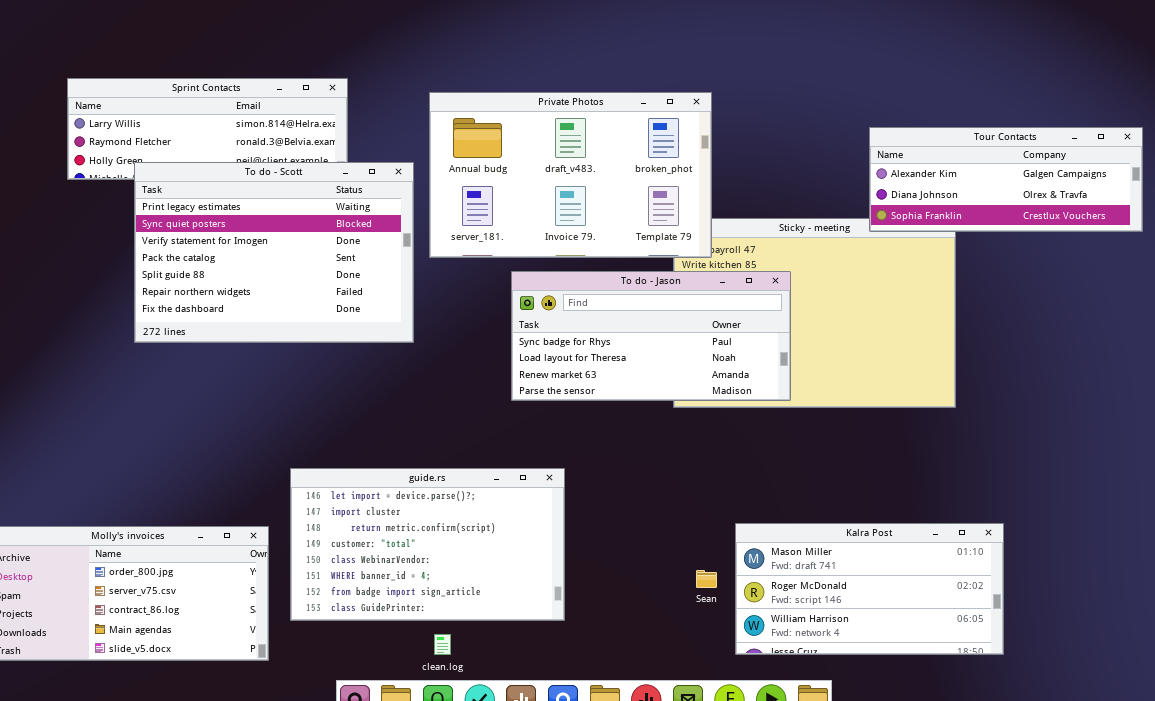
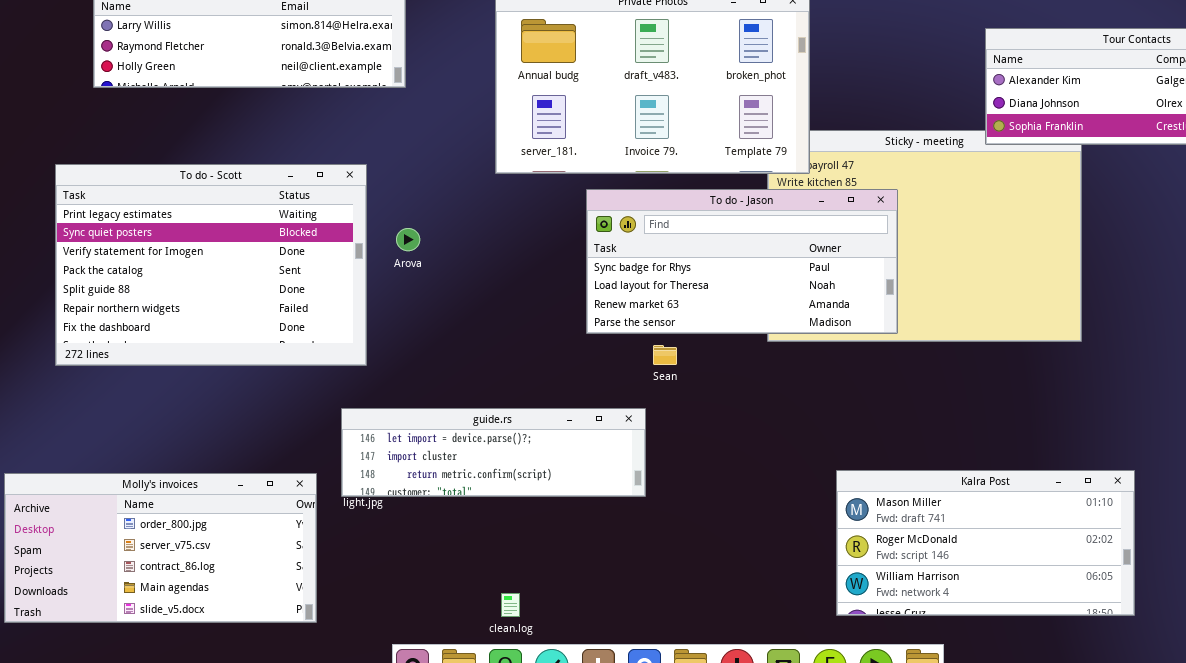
To do - Scott: [134,162,414,343] -> [55,164,367,366], moved
guide.rs: [290,468,565,621] -> [341,408,646,497], resized
Sean: [696,570,717,588] -> [653,345,677,365], moved

